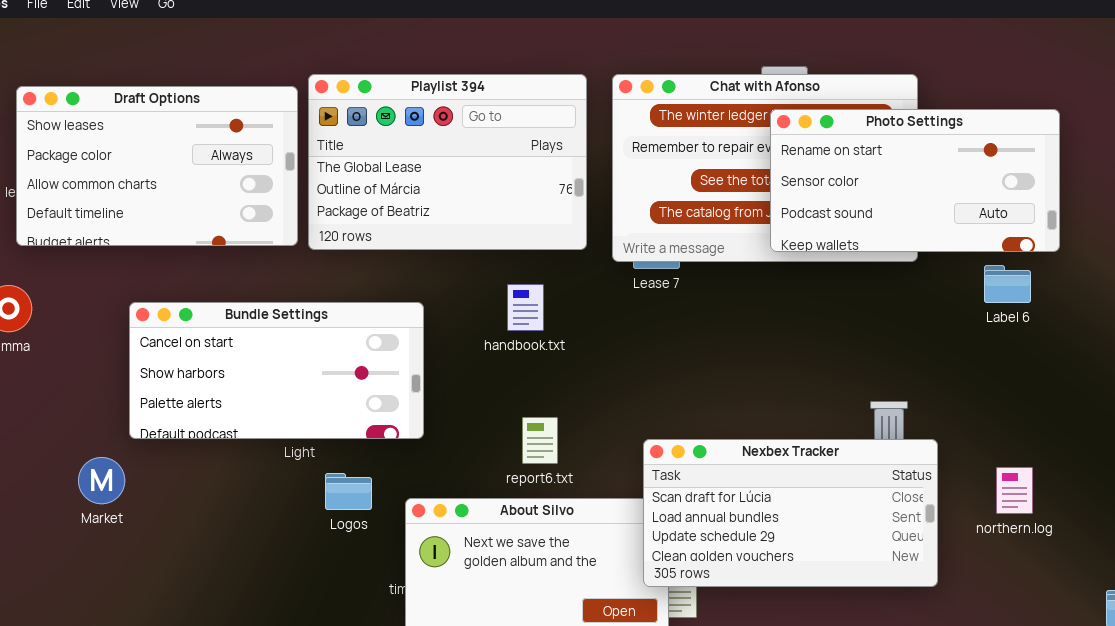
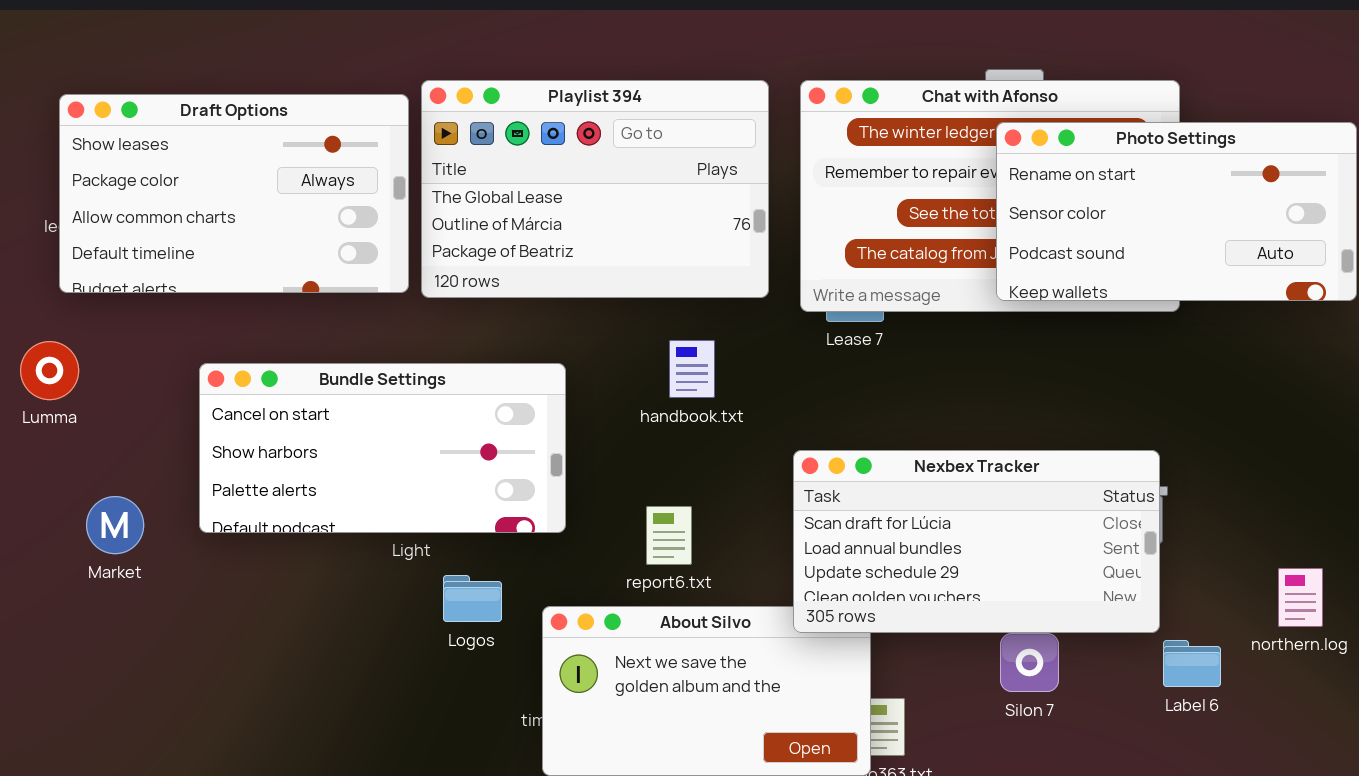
Label 6: [984,265,1031,303] -> [1163,640,1221,687], moved
report6.txt: [522,417,558,464] -> [646,506,692,565], moved
Nexbex Tracker: [643,439,938,587] -> [793,450,1160,633], moved
Market: [78,457,125,504] -> [86,496,144,554], moved

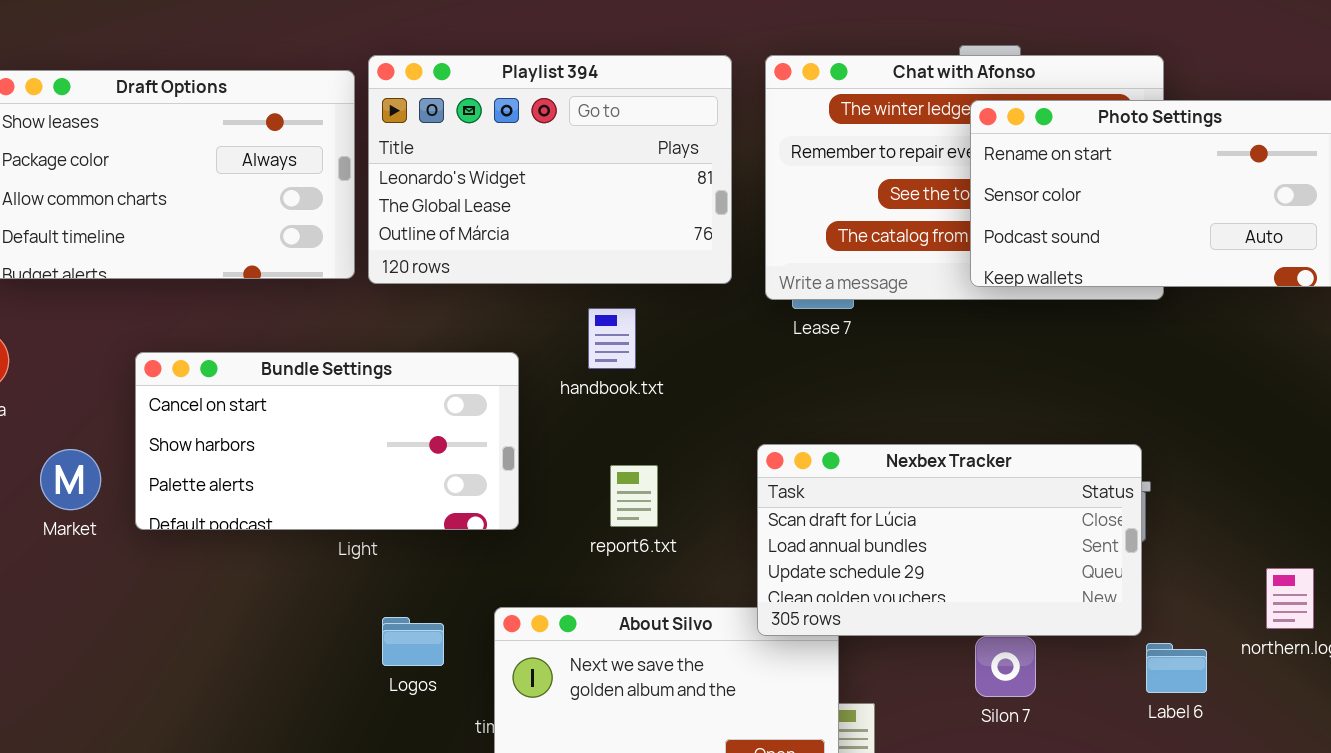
Playlist 394: [421,80,769,298] -> [368,55,732,284], scrolled up 1 row
handbook.txt: [669,340,715,398] -> [588,308,636,369], moved
Market: [86,496,144,554] -> [40,449,101,510], moved
report6.txt: [646,506,692,565] -> [610,465,658,527], moved
Logos: [443,575,502,622] -> [382,617,444,666], moved

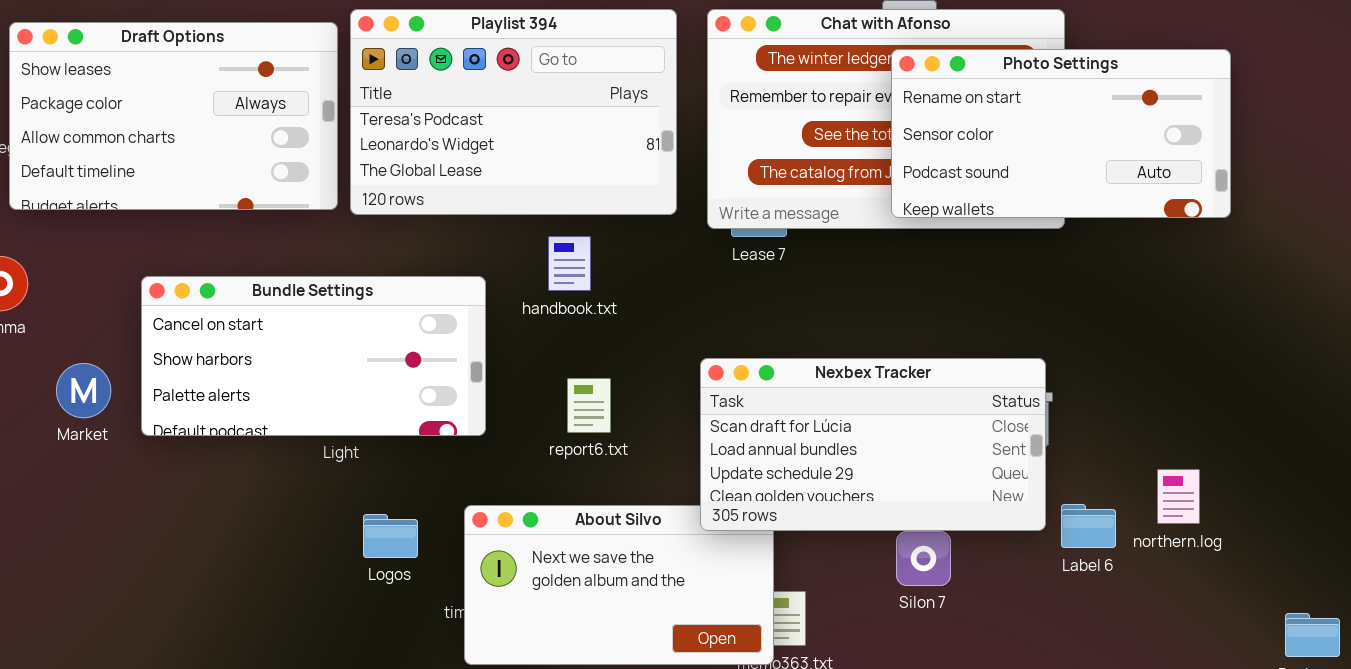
Playlist 394: [368,55,732,284] -> [350,9,677,215], scrolled up 1 row
Label 6: [1146,643,1207,693] -> [1061,504,1116,548], moved

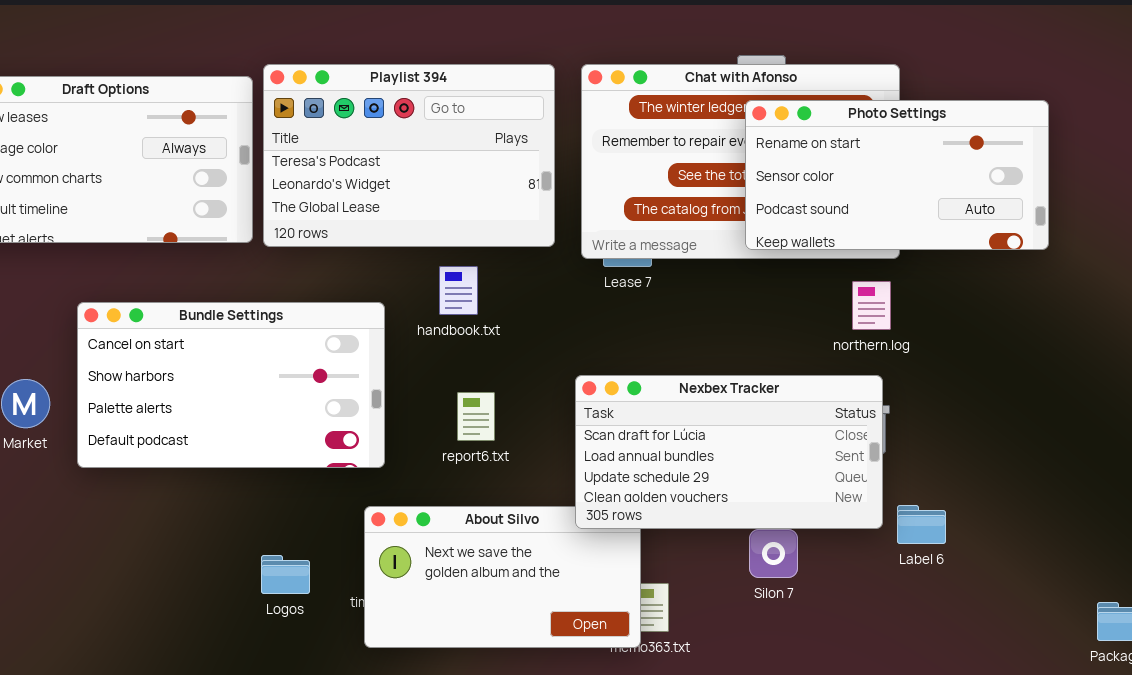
Bundle Settings: [141,276,486,436] -> [77,302,385,468], resized
northern.log: [1157,469,1200,524] -> [852,281,891,330], moved
Logos: [363,514,418,558] -> [261,555,310,594], moved

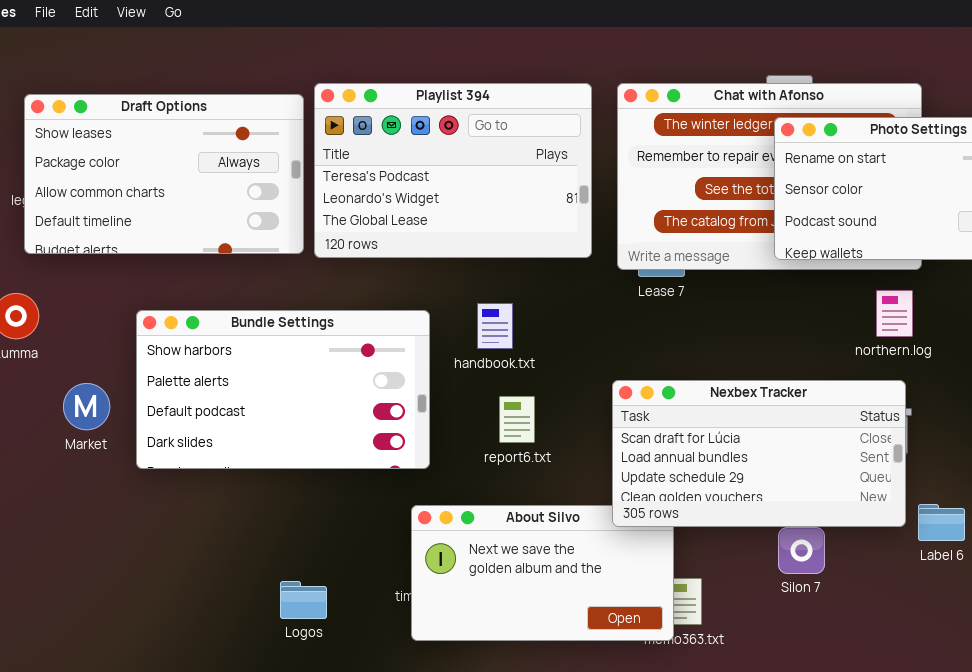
handbook.txt: [439,266,478,315] -> [477,303,513,349], moved
Bundle Settings: [77,302,385,468] -> [136,310,430,469], scrolled down 1 row
Logos: [261,555,310,594] -> [280,581,327,619], moved

